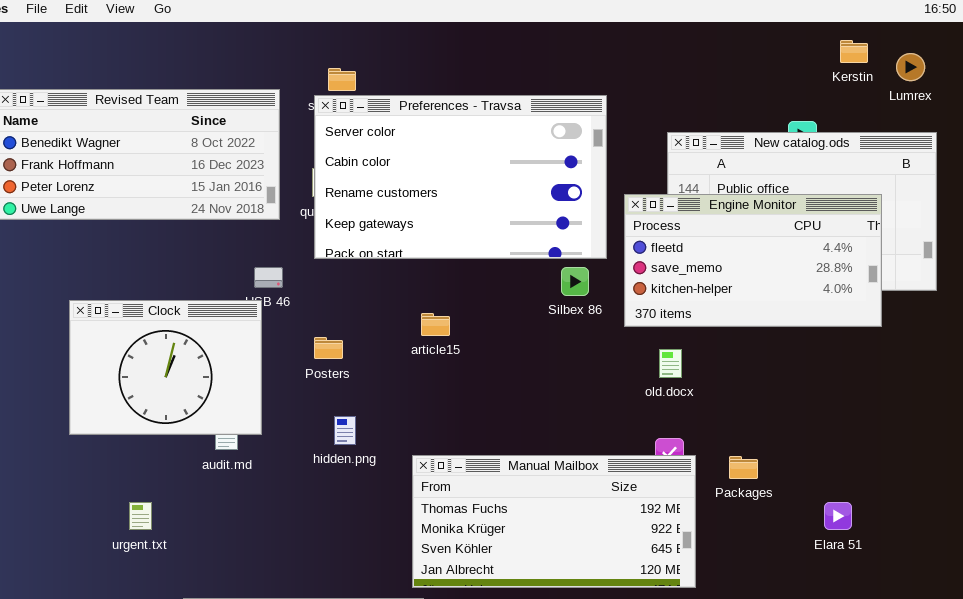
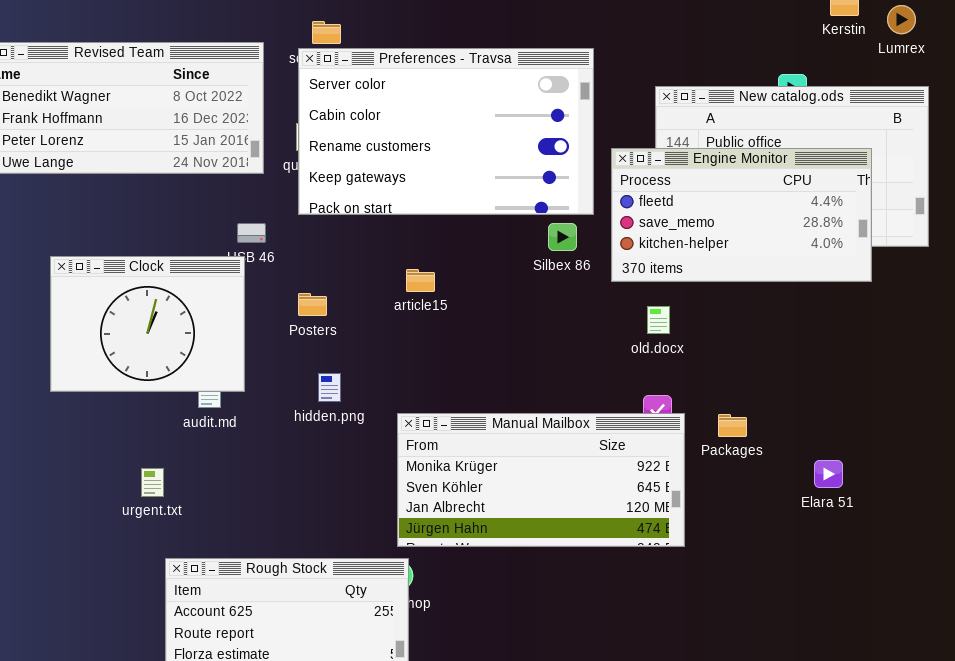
Manual Mailbox: [412,455,696,588] -> [397,413,685,547], scrolled down 1 row
urgent.txt: [129,502,152,530] -> [141,468,164,497], moved

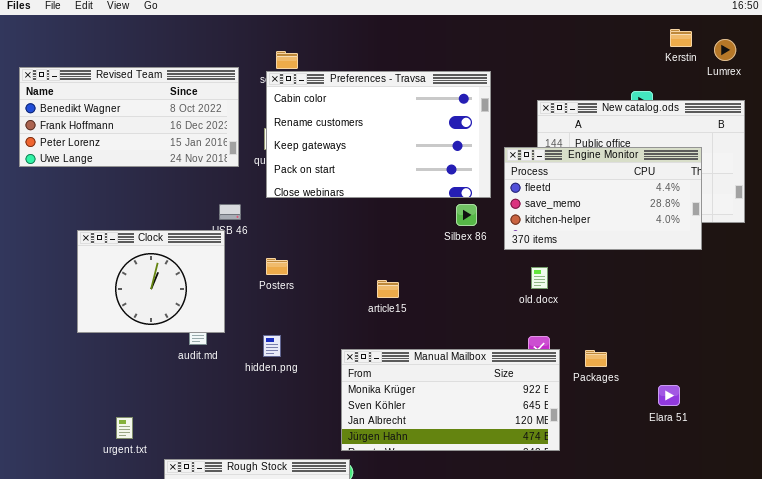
Preferences - Travsa: [298,48,594,215] -> [266,71,491,198], scrolled down 1 row
article15: [406,269,435,292] -> [377,280,399,298], moved
hidden.png: [318,373,341,402] -> [263,335,281,357], moved
urgent.txt: [141,468,164,497] -> [116,417,133,439], moved

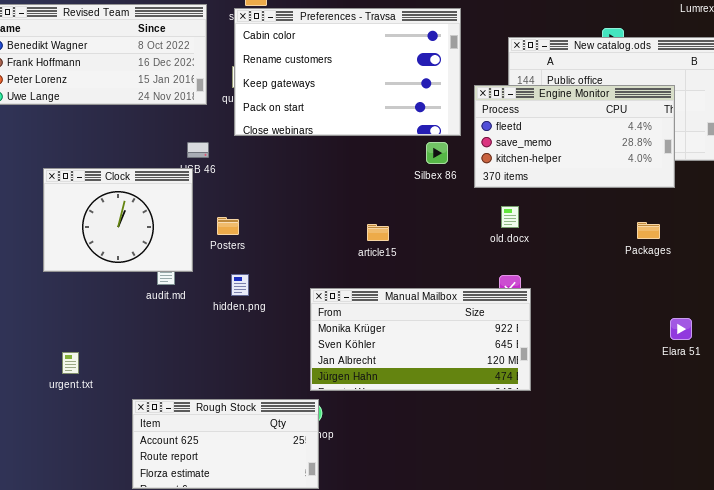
Posters: [266,258,288,275] -> [217,217,239,235], moved
article15: [377,280,399,298] -> [367,224,389,241], moved
Packages: [585,350,607,367] -> [637,222,660,239], moved
Elara 51: [658,385,680,406] -> [670,318,692,340], moved
urgent.txt: [116,417,133,439] -> [62,352,79,374], moved

